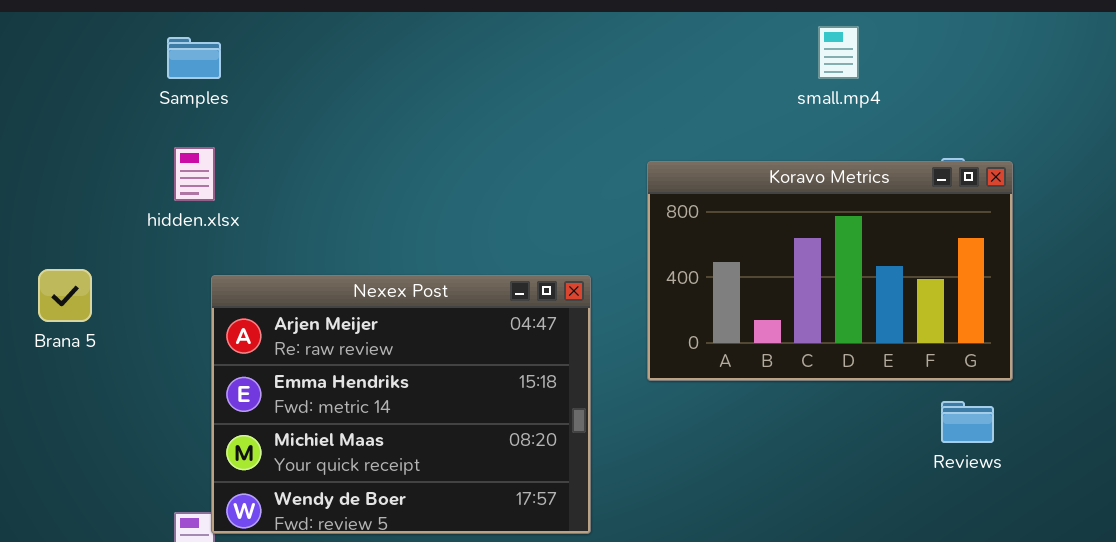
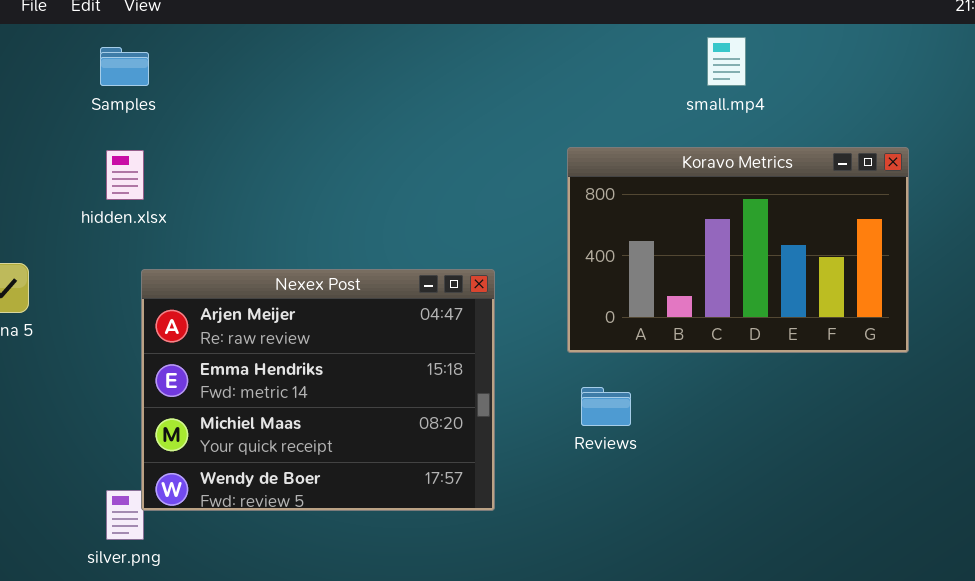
Koravo Metrics: [647,161,1013,381] -> [567,147,909,353], moved
Reviews: [941,401,994,443] -> [581,387,631,426], moved

